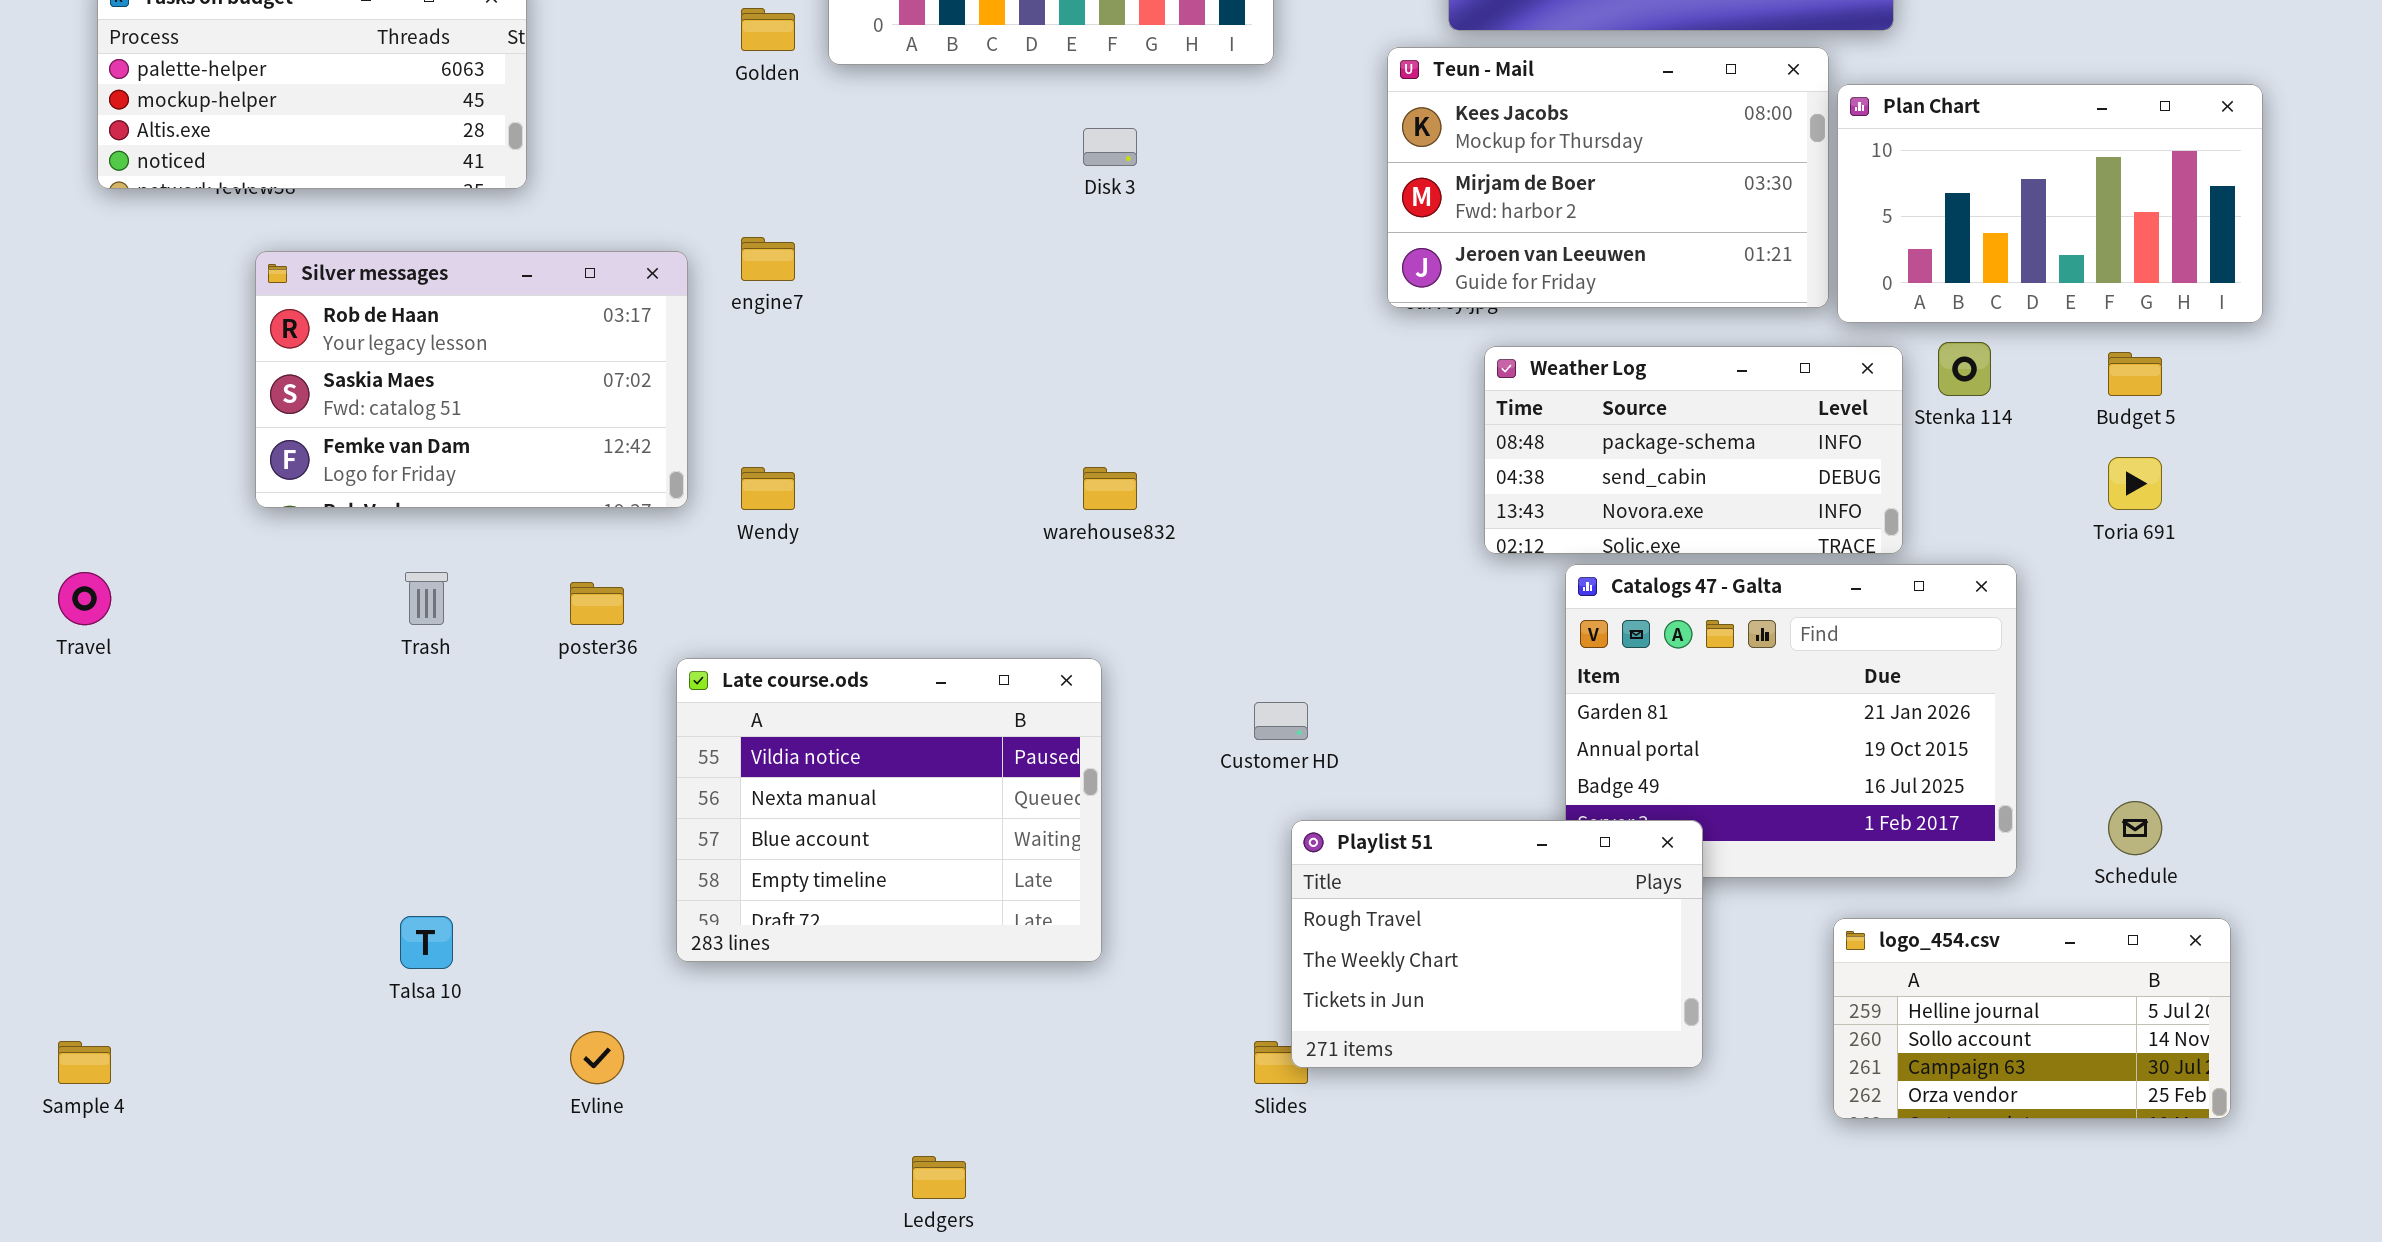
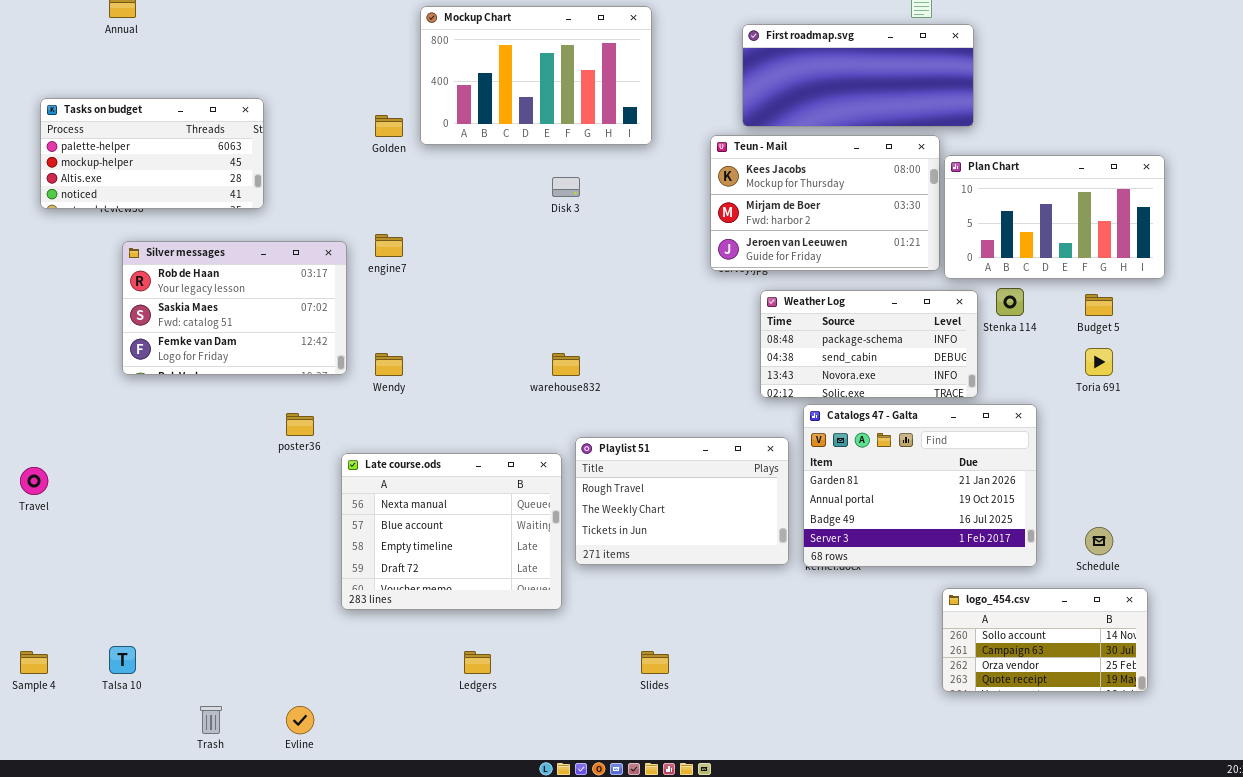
Travel: [58,572,111,625] -> [20,467,48,495], moved
Trash: [405,572,448,625] -> [200,706,222,734], moved
Late course.ods: [676,658,1102,962] -> [341,453,562,610], scrolled down 1 row
Playlist 51: [1291,820,1703,1068] -> [575,437,789,565], moved
Talsa 10: [400,916,453,969] -> [109,646,136,674], moved
logo_454.csv: [1833,918,2231,1119] -> [942,588,1148,692], scrolled down 1 row
Evline: [570,1031,624,1084] -> [286,706,314,734], moved
Ledgers: [912,1156,966,1199] -> [464,651,491,674], moved

